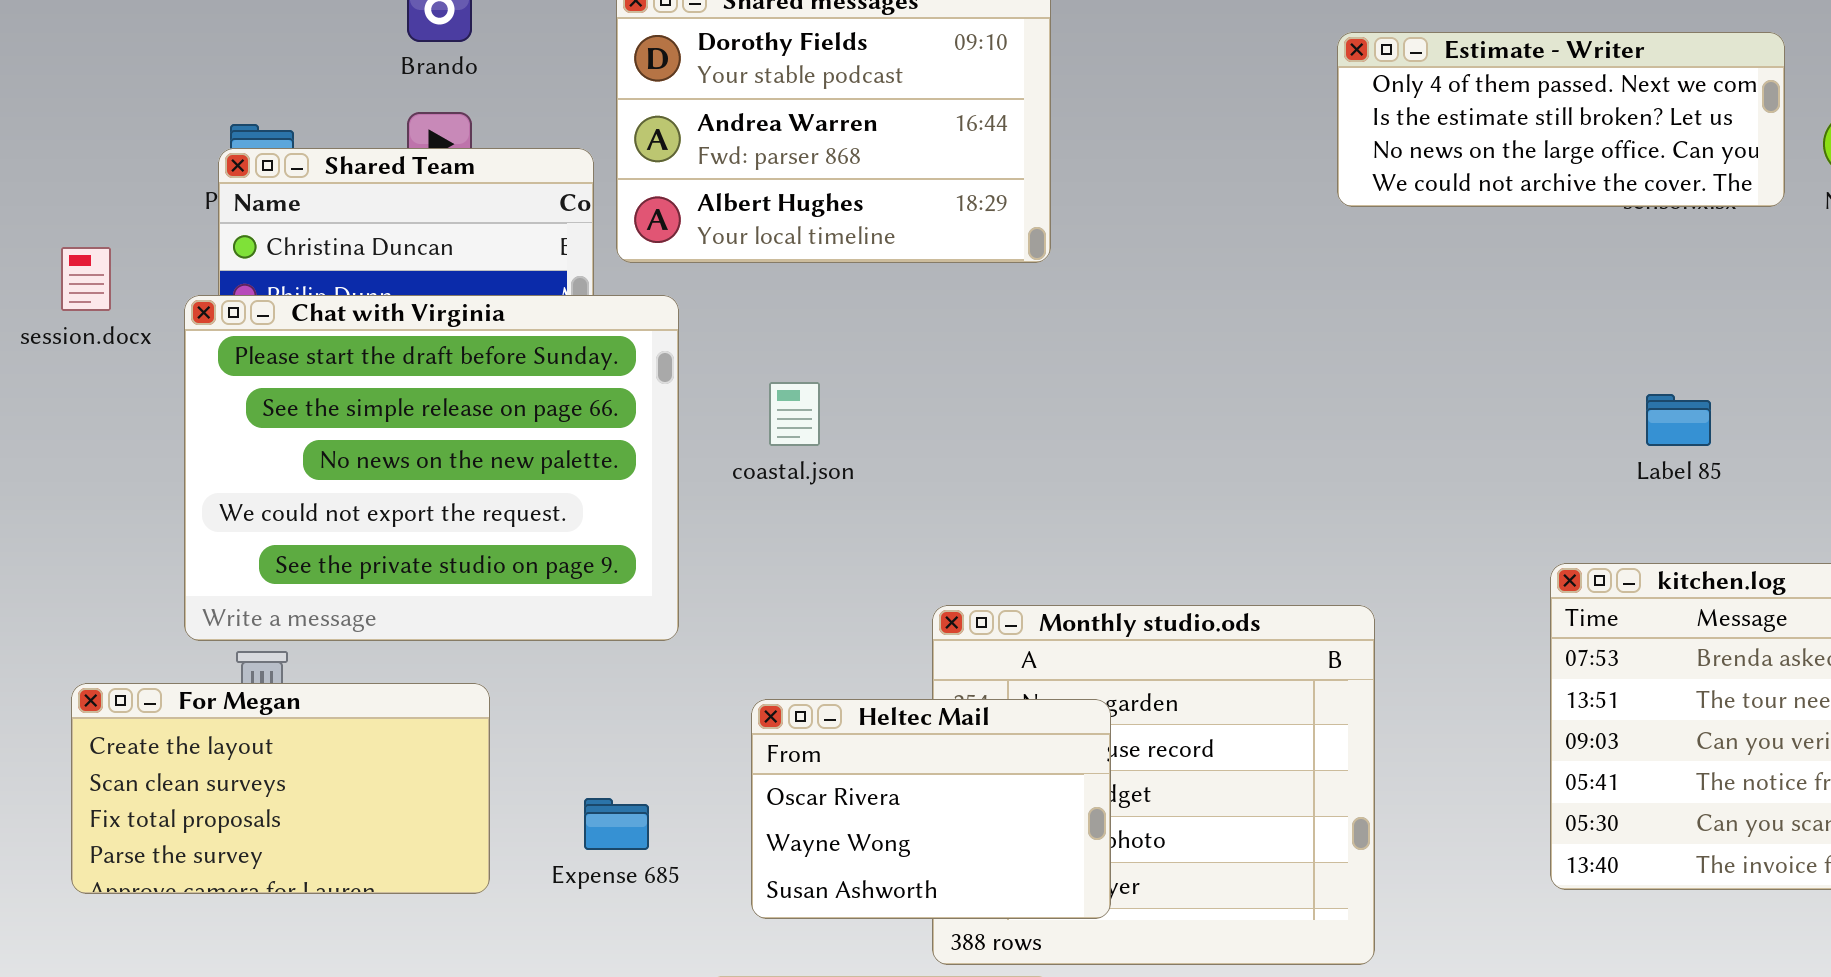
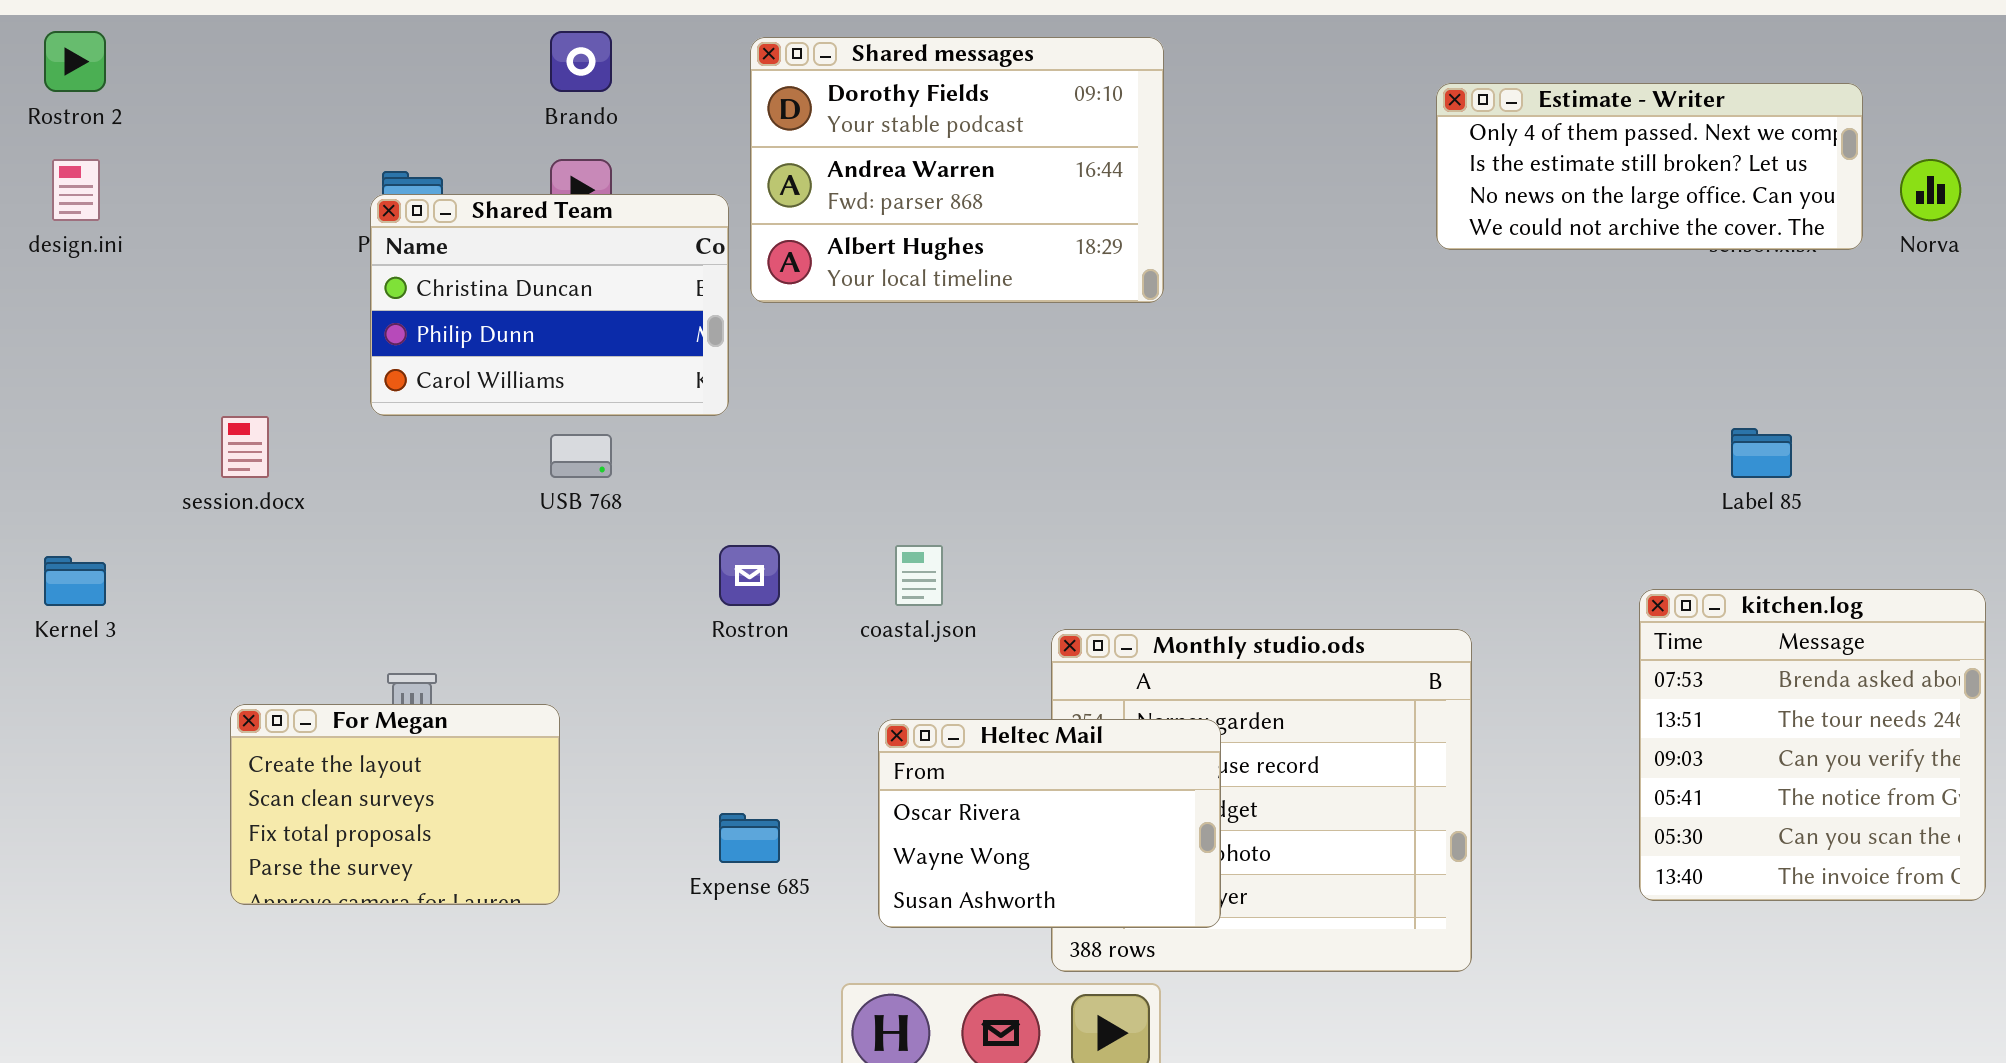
session.docx: [61,247,111,311] -> [221,416,269,478], moved
Chat with Virginia: [184,295,679,641] -> none, closed
coastal.json: [769,382,820,446] -> [895,545,943,606], moved
For Megan: [71,683,490,894] -> [230,704,560,905], resized

